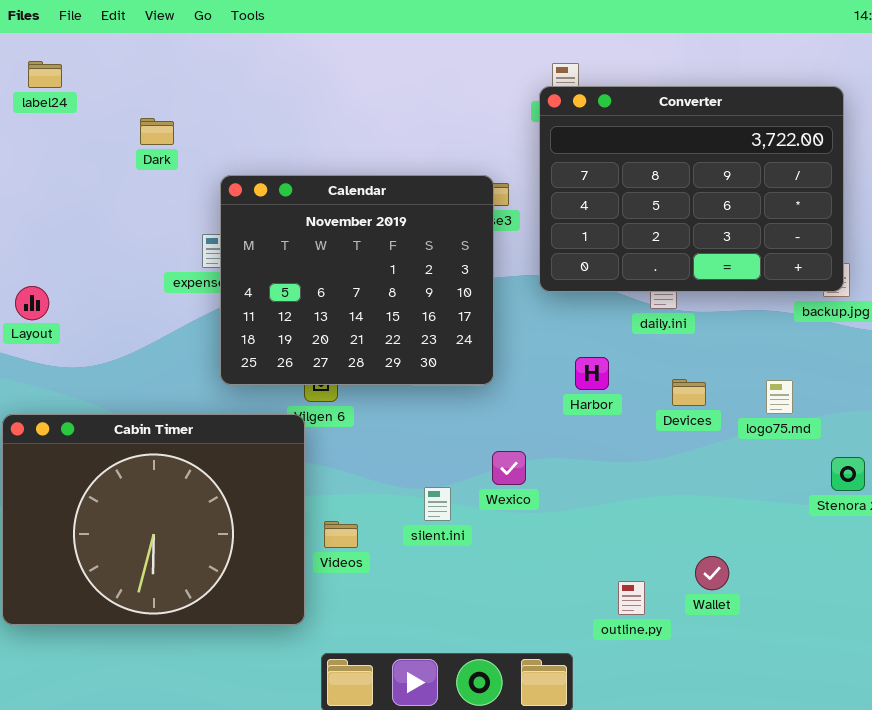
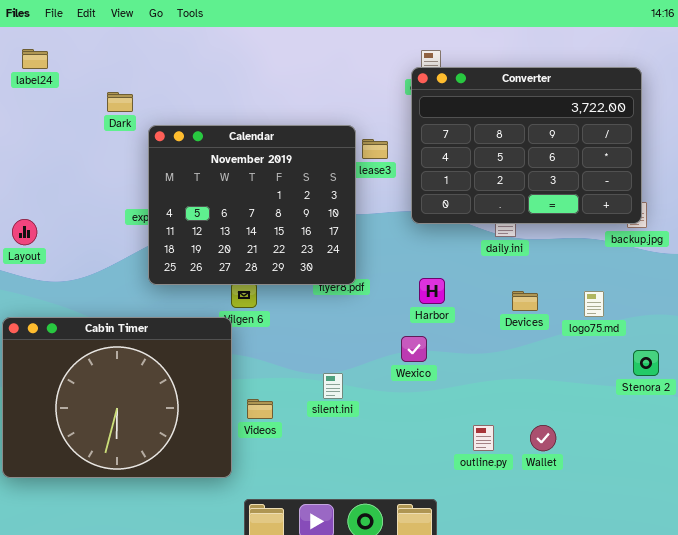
Calendar: [220,175,494,385] -> [148,125,356,285], moved
Harbor: [575,357,609,390] -> [419,278,445,304], moved
Wexico: [492,451,526,485] -> [401,336,427,362], moved
outline.py: [618,581,645,615] -> [473,425,494,451], moved

